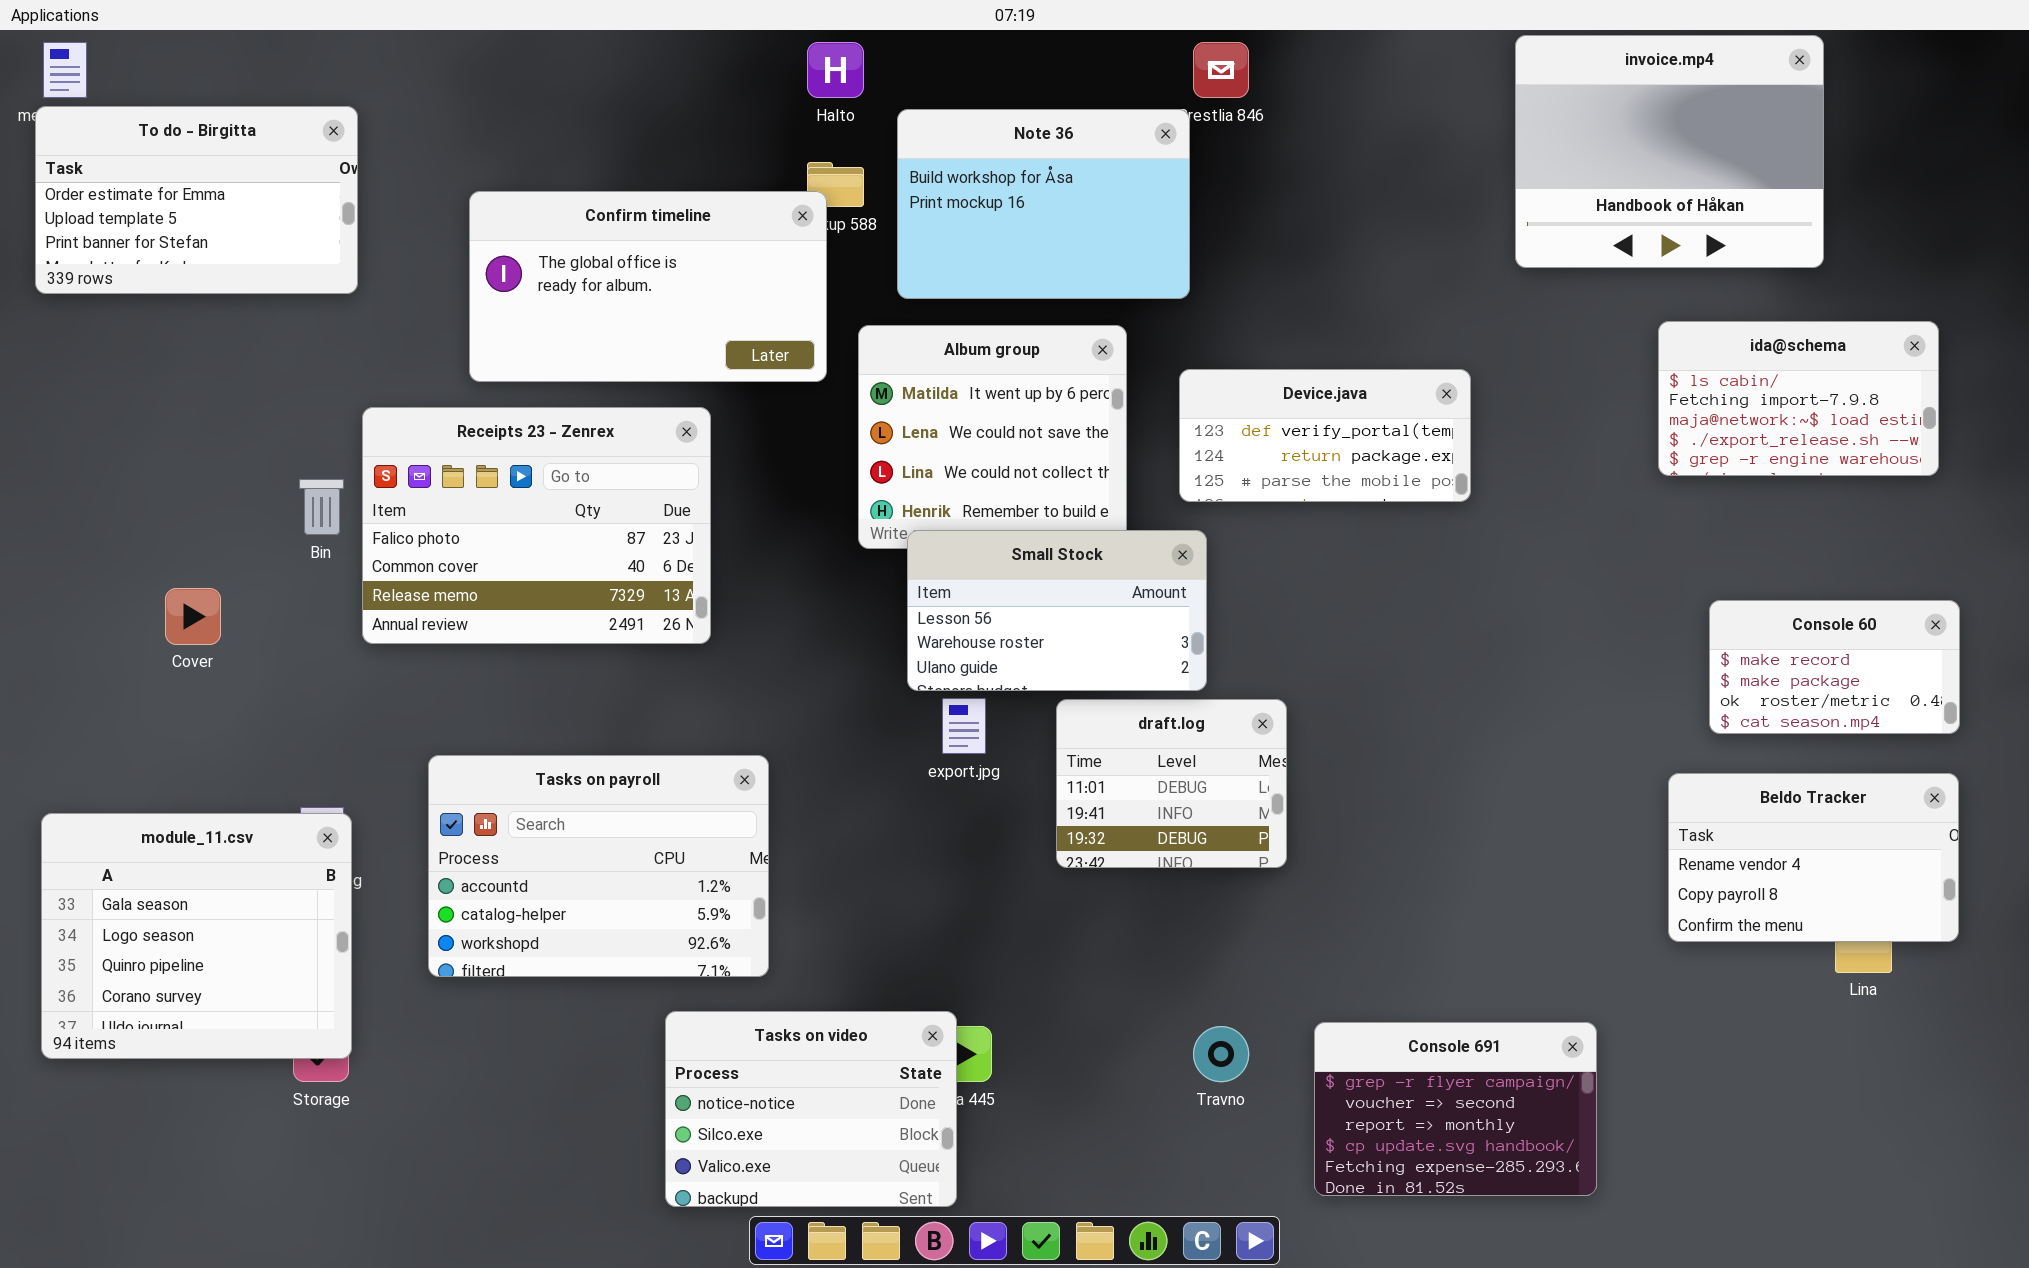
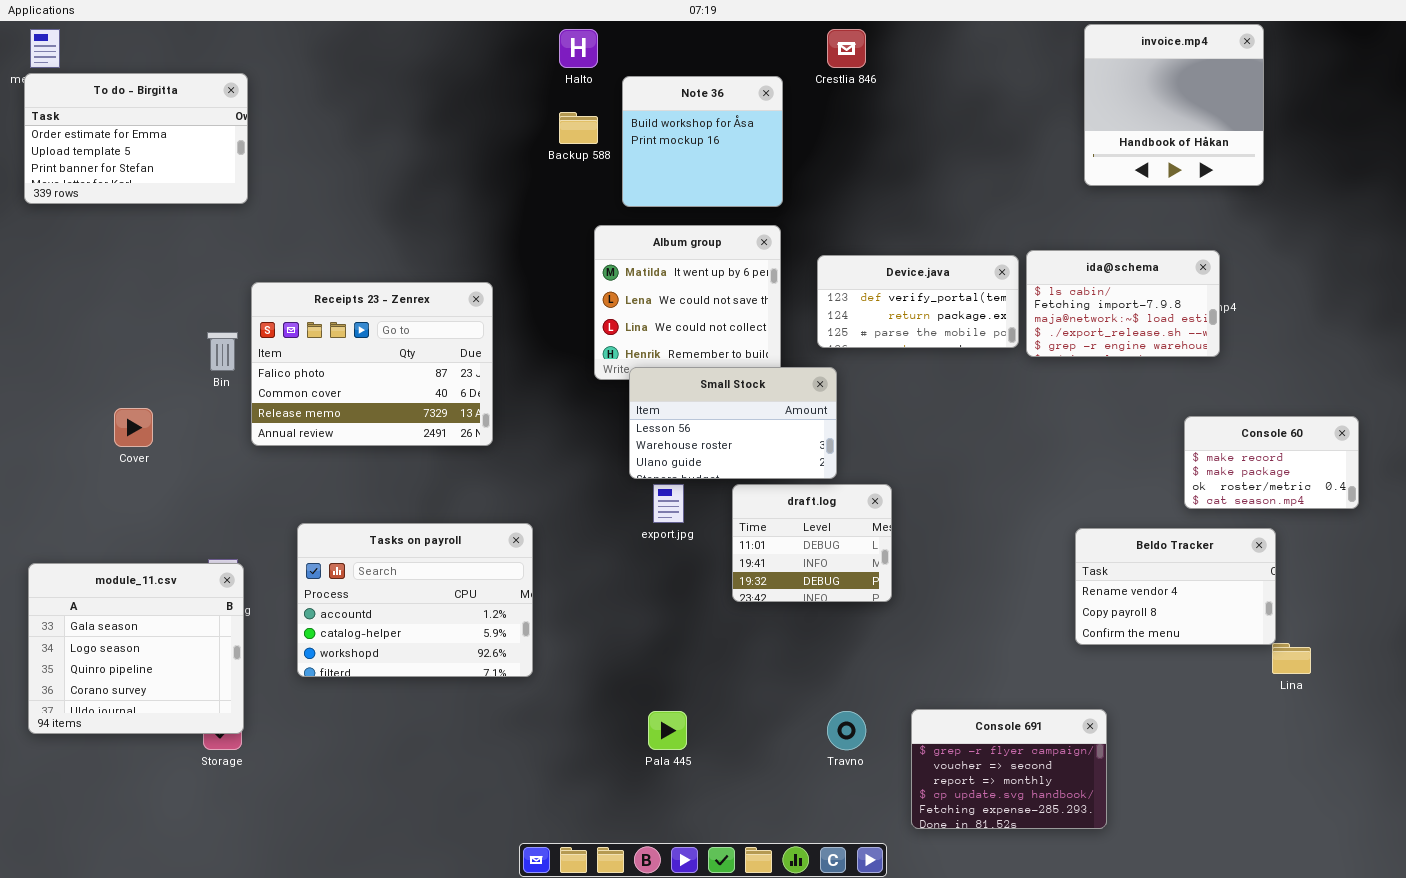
invoice.mp4: [1515,35,1824,268] -> [1084,24,1264,186], resized
Note 36: [897,109,1190,299] -> [622,76,783,207], resized
Confirm timeline: [469,191,827,382] -> none, closed
ida@schema: [1658,321,1939,476] -> [1026,250,1220,357], moved
Beldo Tracker: [1668,773,1959,942] -> [1075,528,1276,645], moved
Tasks on video: [665,1011,957,1207] -> none, closed

